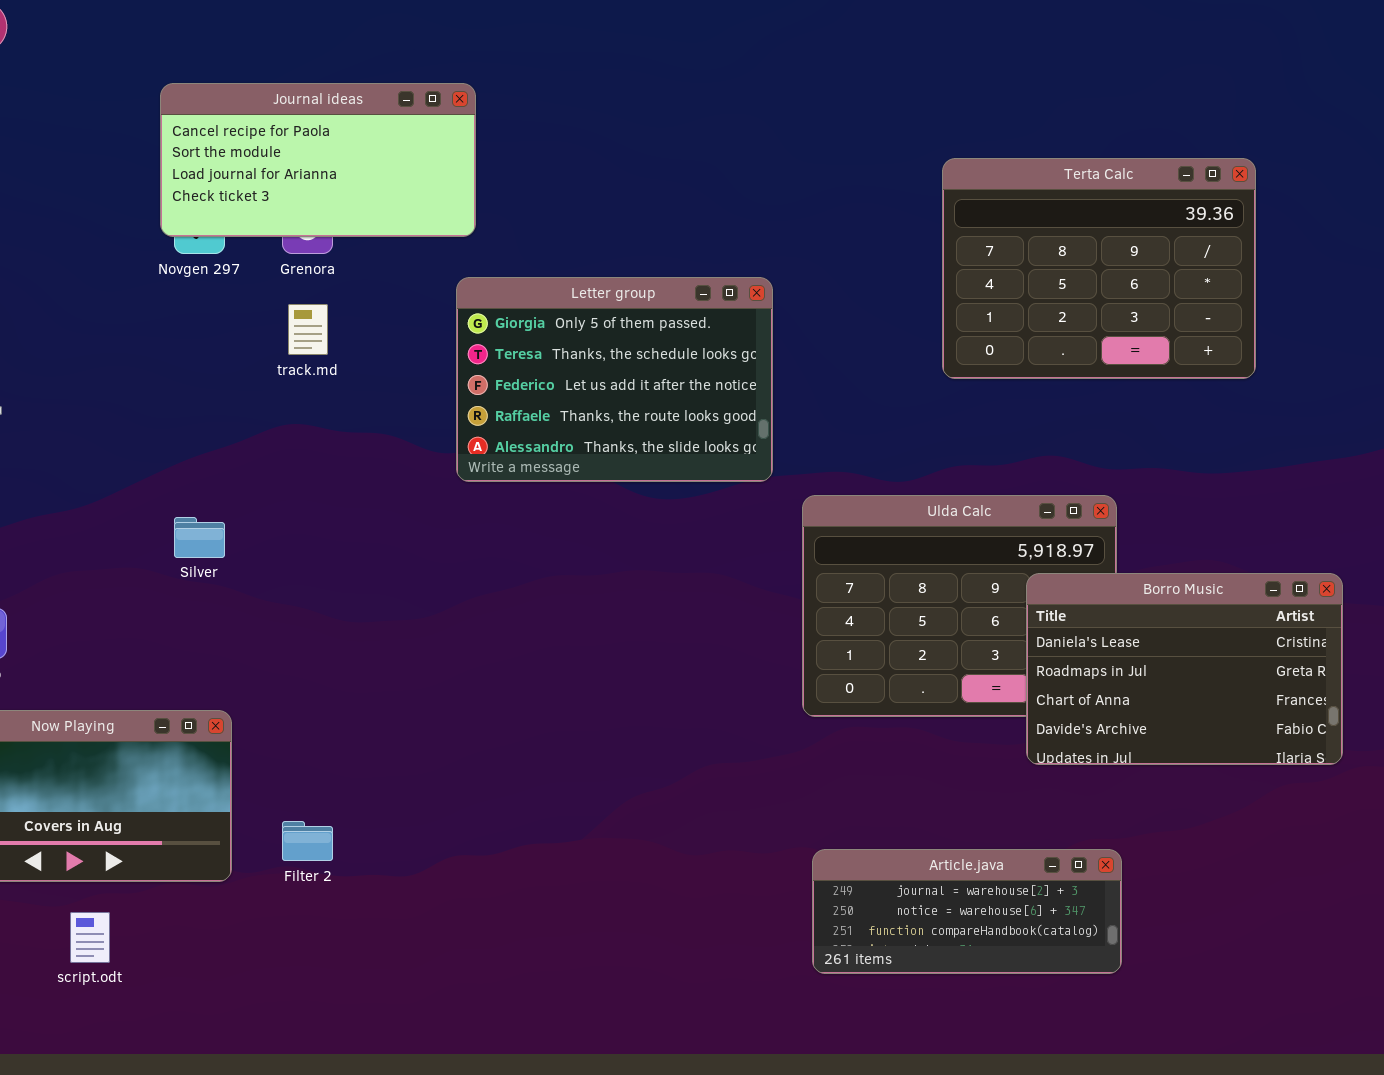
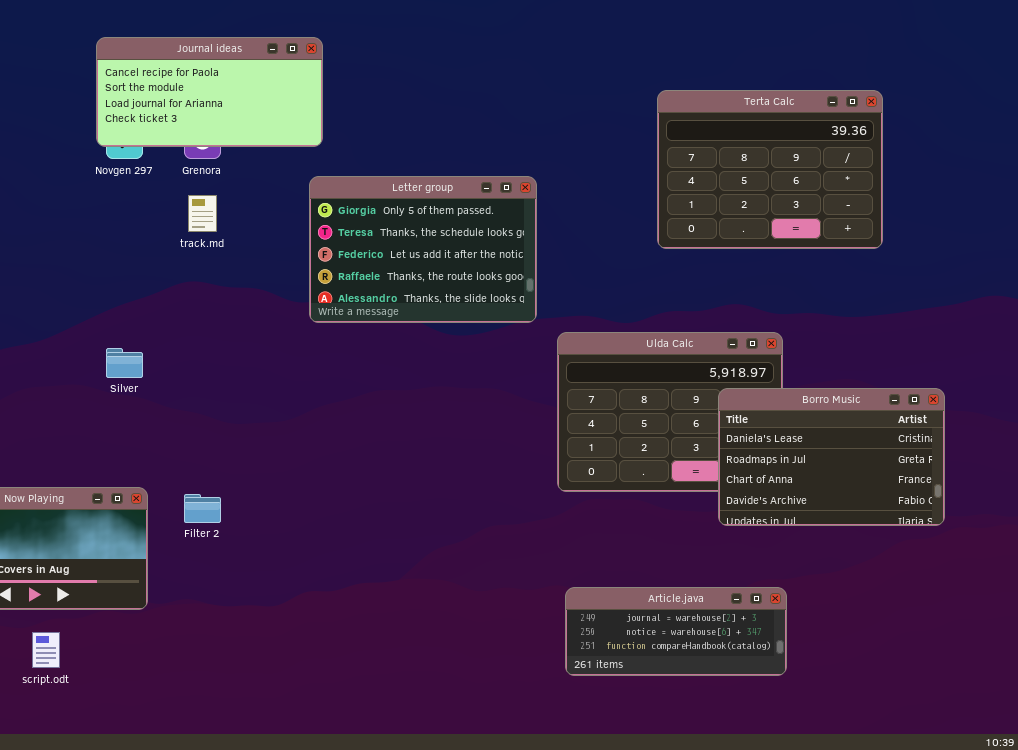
Filter 2: [282,821,333,861] -> [184,494,221,523], moved

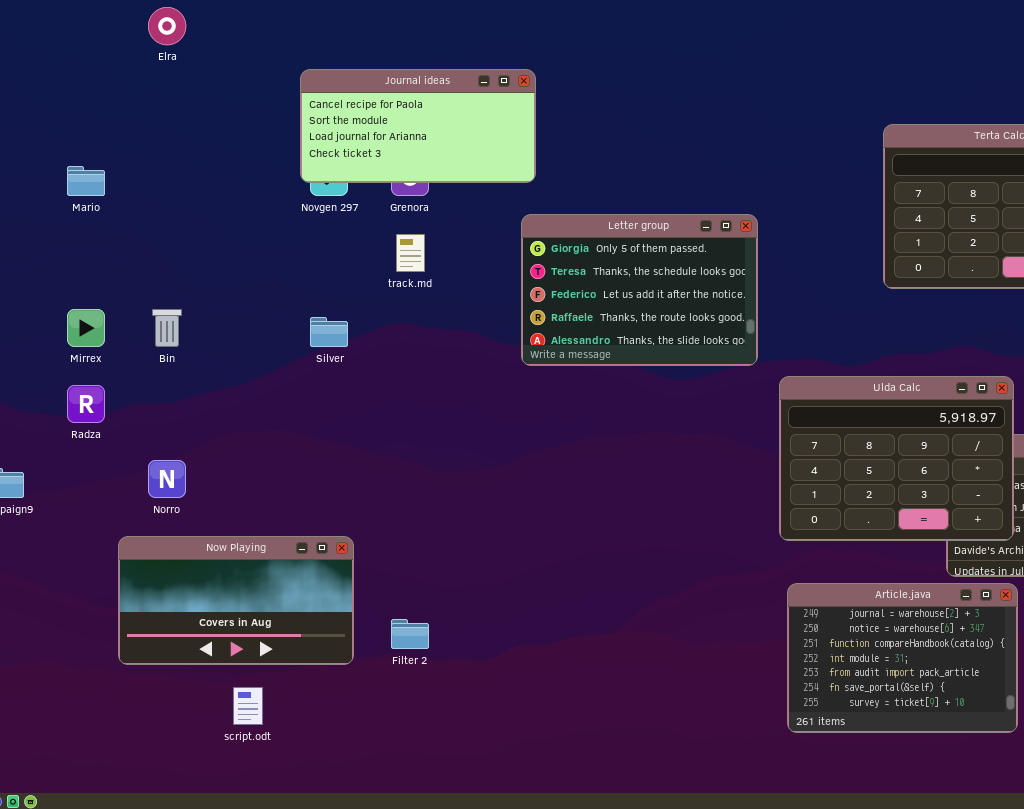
Ulda Calc: [557,332,783,492] -> [779,376,1014,541], raised
Silver: [106,348,143,378] -> [310,317,348,347], moved
Filter 2: [184,494,221,523] -> [391,619,429,649], moved
Article.java: [565,587,787,676] -> [787,583,1018,733], resized

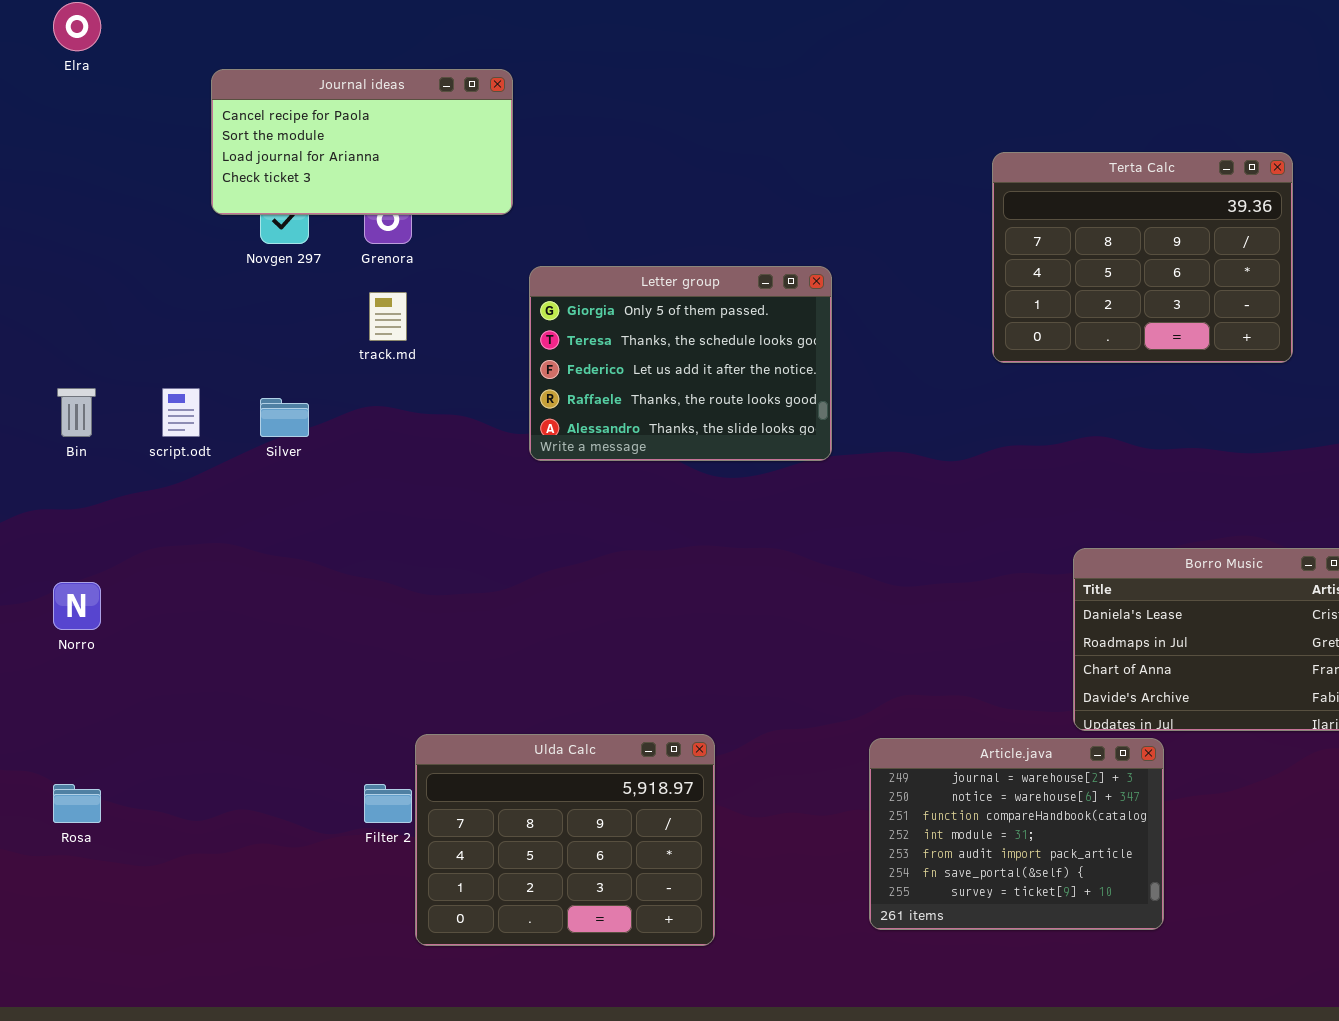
Journal ideas: [300,69,536,183] -> [211,69,513,215], moved
Ulda Calc: [779,376,1014,541] -> [415,734,715,946], moved
Now Playing: [118,536,354,665] -> none, closed
script.odt: [233,687,263,725] -> [162,388,200,437], moved

